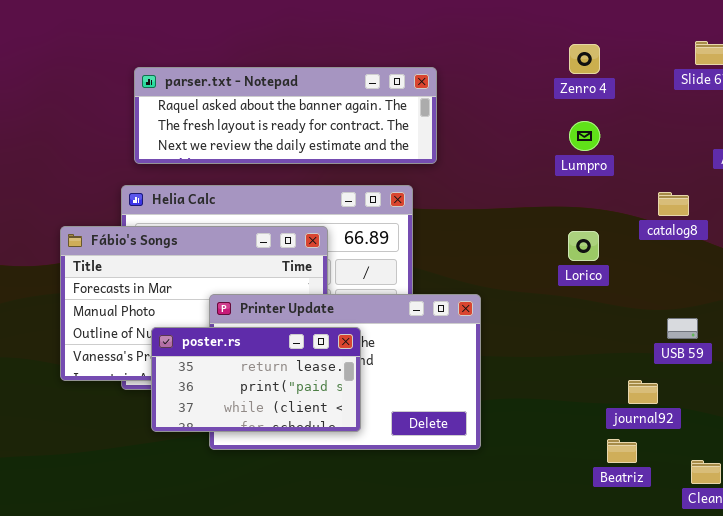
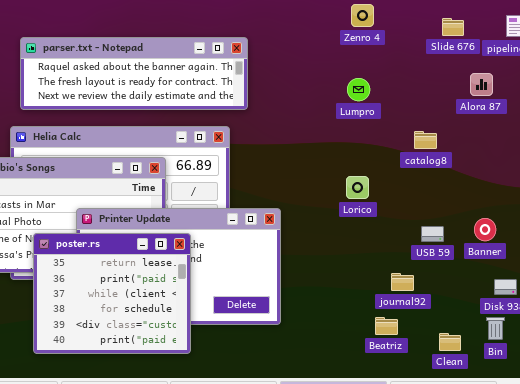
Zenro 4: [569,44,600,74] -> [351,4,374,27], moved
Lorico: [568,231,599,261] -> [346,176,369,199], moved
poster.rs: [151,327,361,432] -> [33,233,191,354], resized

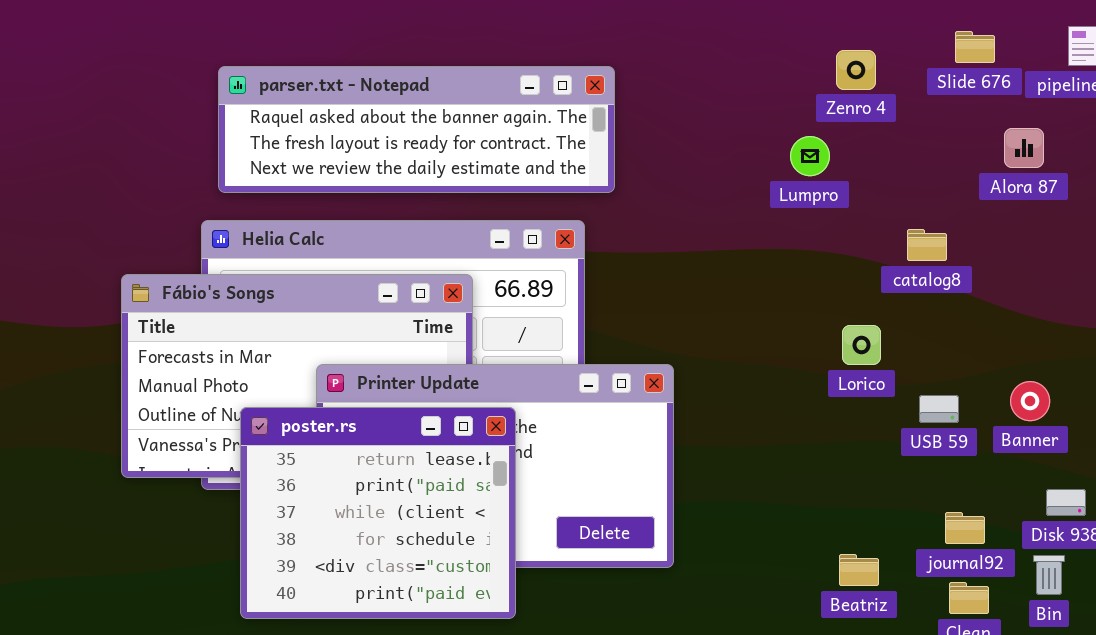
Zenro 4: [351,4,374,27] -> [836,50,876,90], moved
Lorico: [346,176,369,199] -> [842,325,881,365], moved
journal92: [391,273,414,291] -> [945,512,985,544], moved

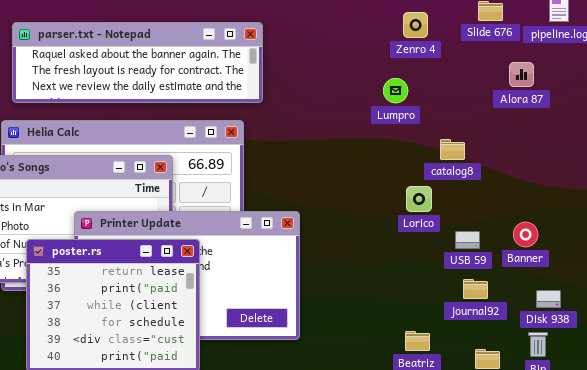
Lumpro: [790,136,830,176] -> [383,78,408,103], moved
catalog8: [907,229,947,261] -> [440,139,465,160], moved
journal92: [945,512,985,544] -> [463,279,488,299], moved

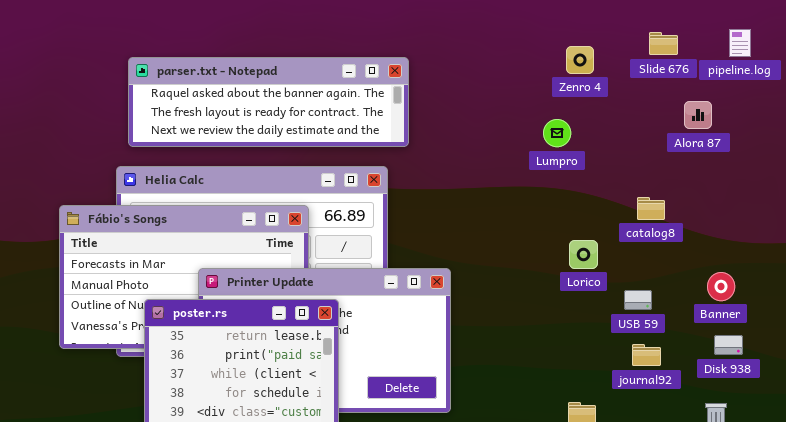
catalog8: [440,139,465,160] -> [637,197,665,220], moved
Banner: [513,222,538,247] -> [707,272,735,301], moved
Disk 938: [536,290,561,308] -> [714,335,743,355], moved

